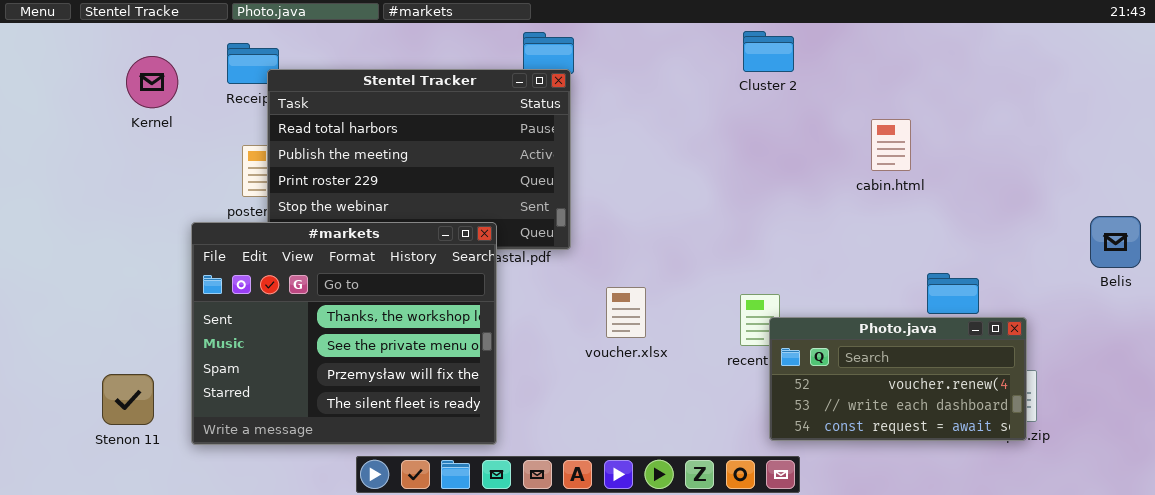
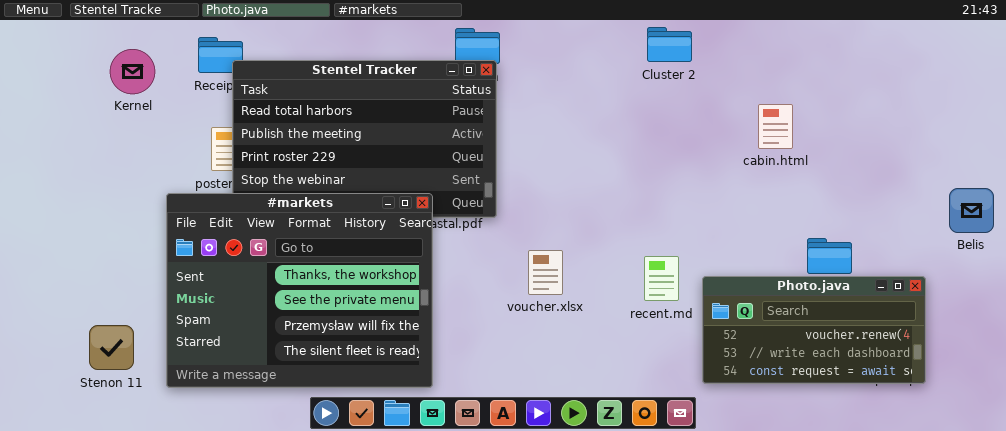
Photo.java: [769,317,1027,441] -> [702,276,926,384], moved

